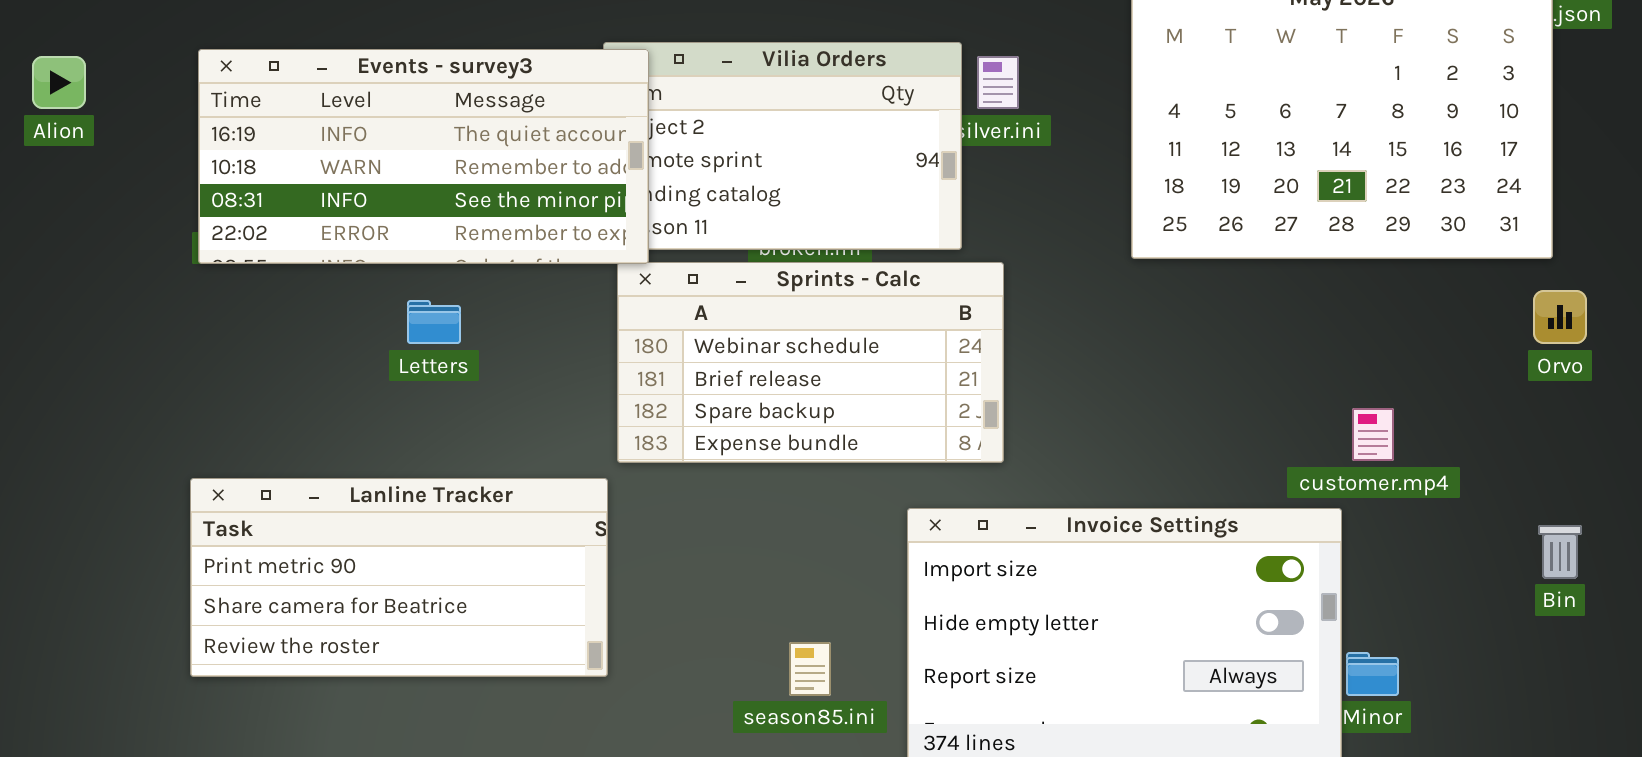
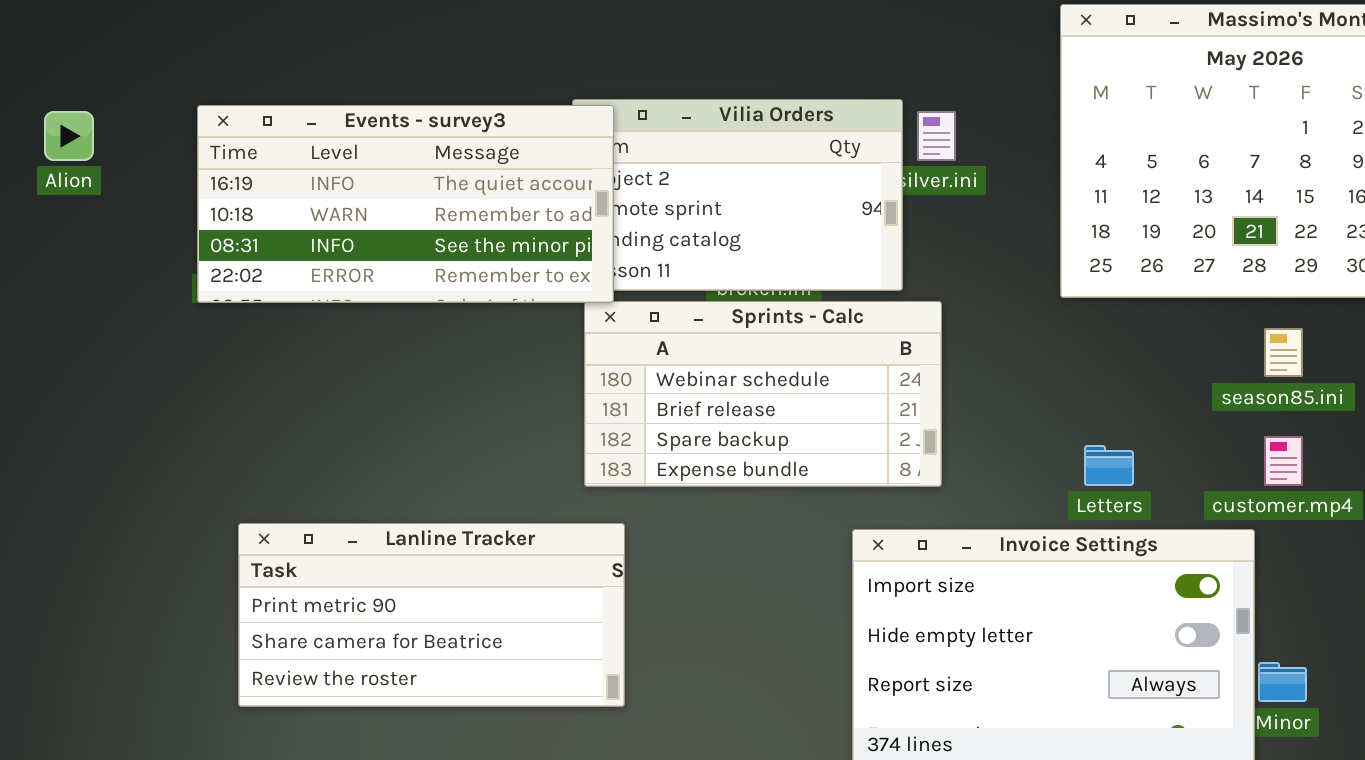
Letters: [407,300,461,344] -> [1084,445,1134,486], moved
Lanline Tracker: [190,478,608,677] -> [238,523,625,707], moved
season85.ini: [789,642,831,696] -> [1264,328,1303,377], moved

